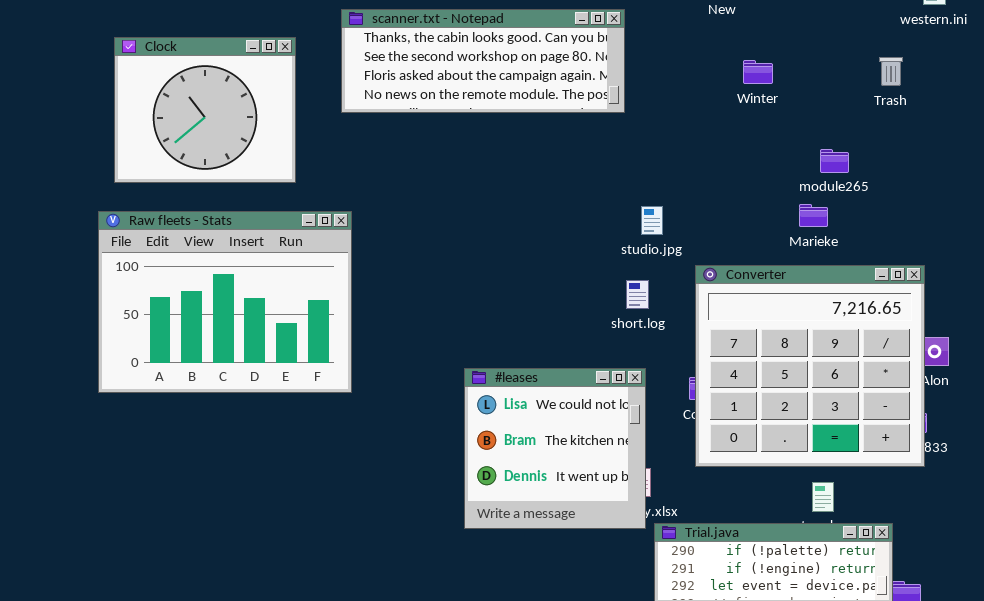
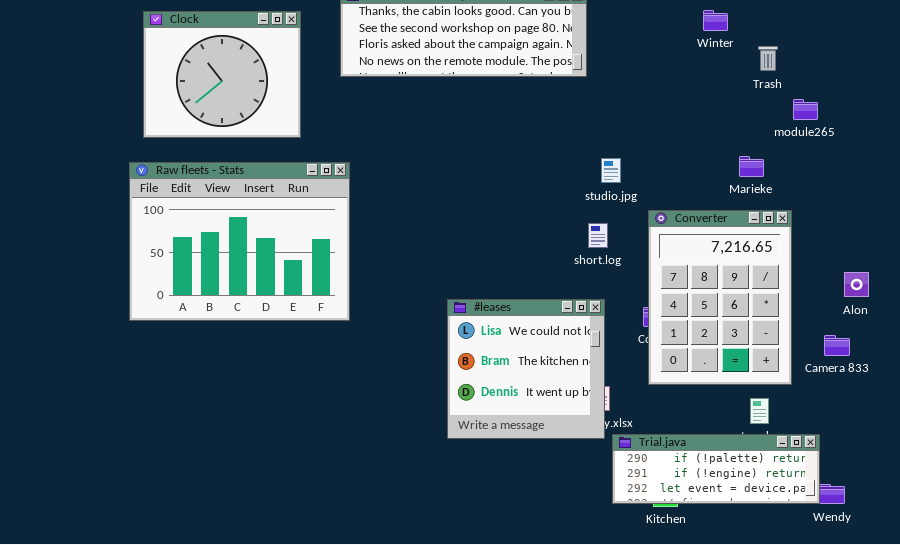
Trash: [879,57,903,86] -> [758,46,778,71], moved
Winter: [743,60,773,84] -> [703,10,728,31], moved
module265: [820,149,849,173] -> [793,99,818,120], moved
Converter: [695,265,925,467] -> [648,210,792,385], resized

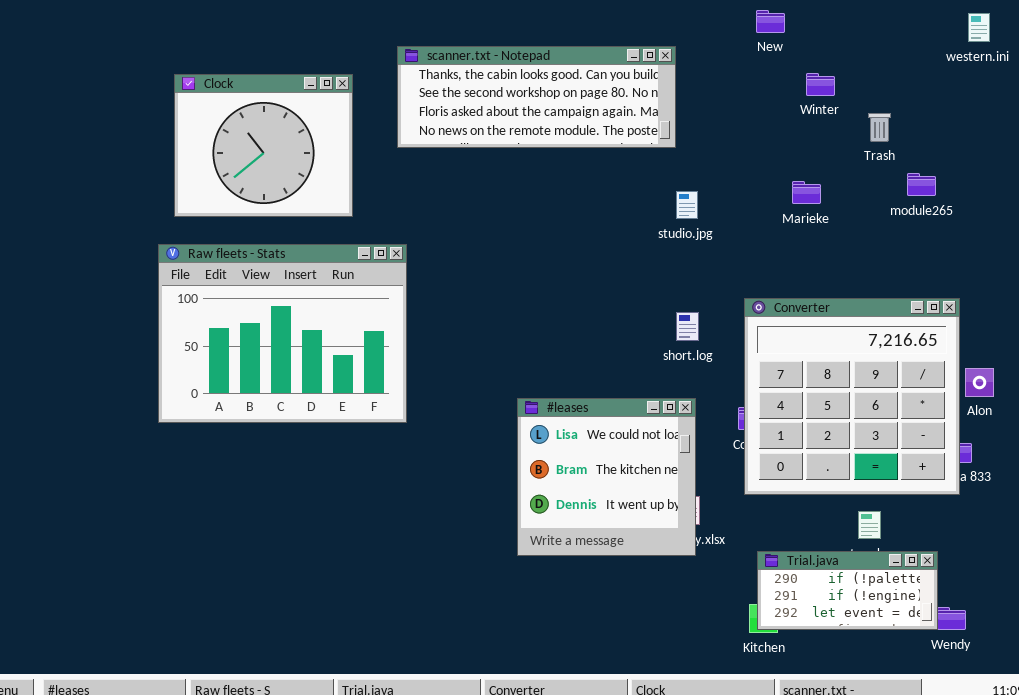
Marieke: [739,156,764,177] -> [792,181,821,204], moved
studio.jpg: [601,158,621,183] -> [676,191,698,219], moved
Converter: [648,210,792,385] -> [744,298,960,495], resized
Trial.java: [612,434,820,504] -> [757,551,938,630], resized

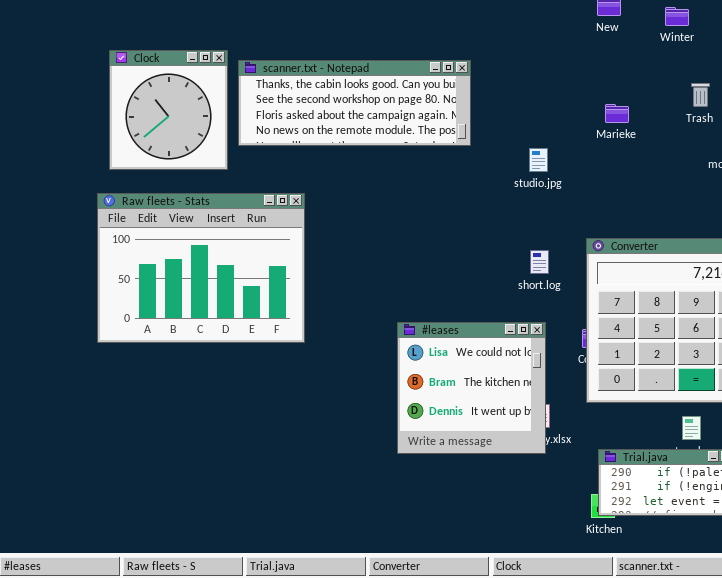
scanner.txt - Notepad: [397,46,676,148] -> [238,60,471,146], moved
Winter: [806,73,835,96] -> [665,7,689,26], moved
Clock: [174,74,353,217] -> [109,50,228,170], resized
Marieke: [792,181,821,204] -> [605,104,629,123], moved

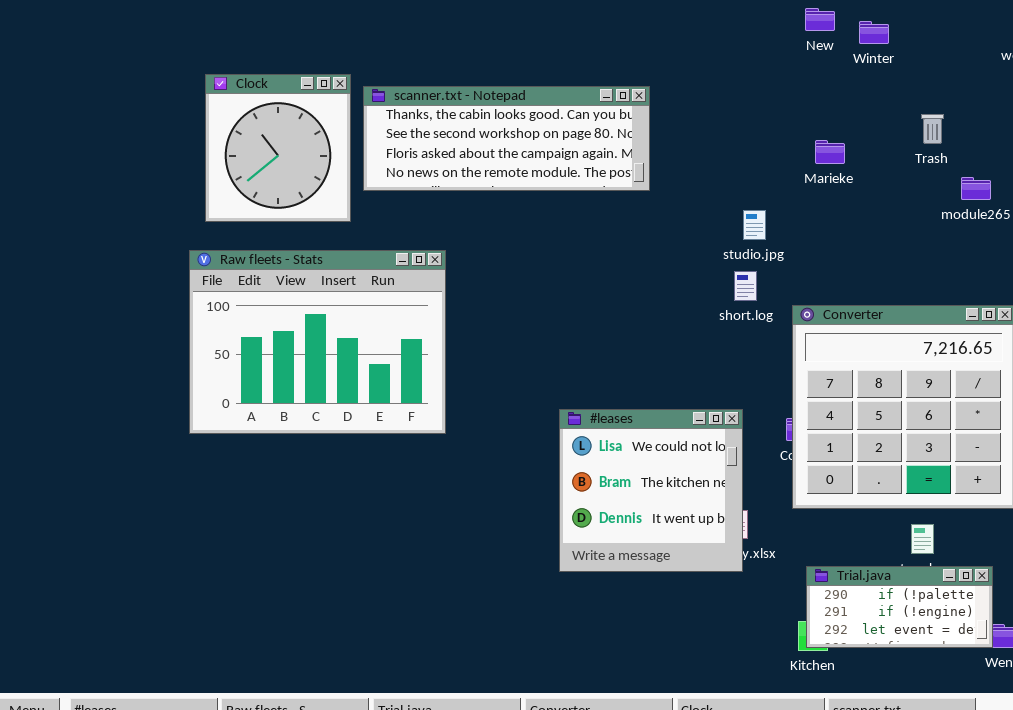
Winter: [665,7,689,26] -> [859,21,889,44], moved
studio.jpg: [529,148,548,172] -> [743,210,766,240], moved
short.log: [530,250,549,274] -> [734,271,757,301], moved

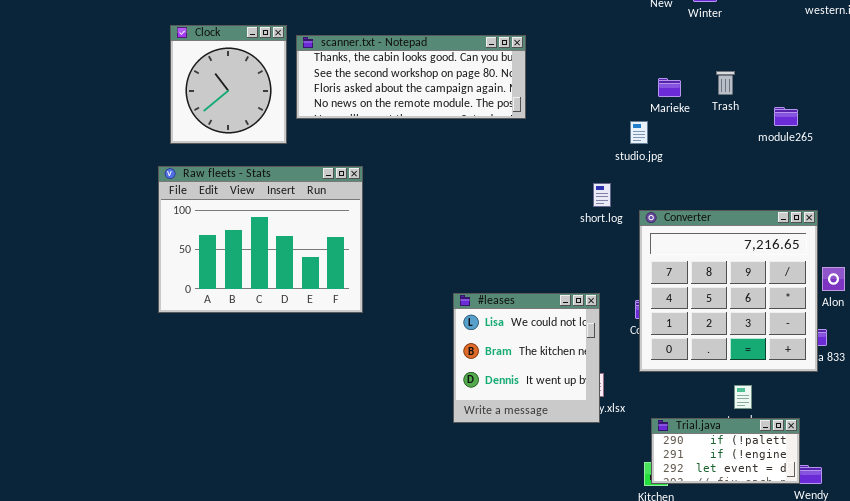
Trash: [921,114,944,144] -> [716,71,735,95], moved
studio.jpg: [743,210,766,240] -> [630,121,648,144], moved

